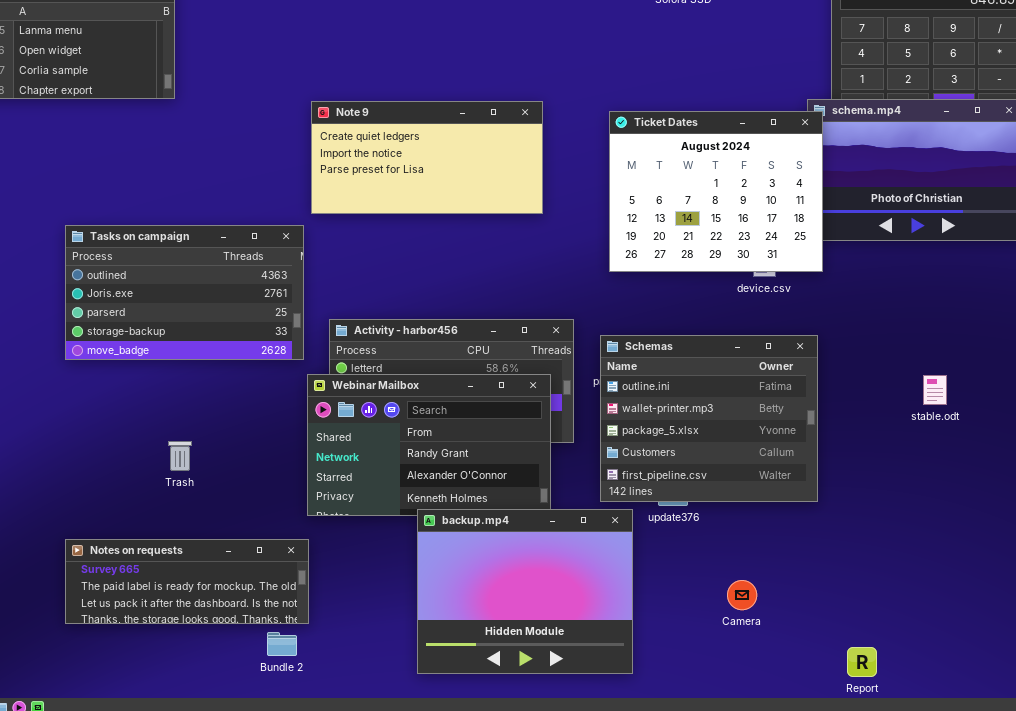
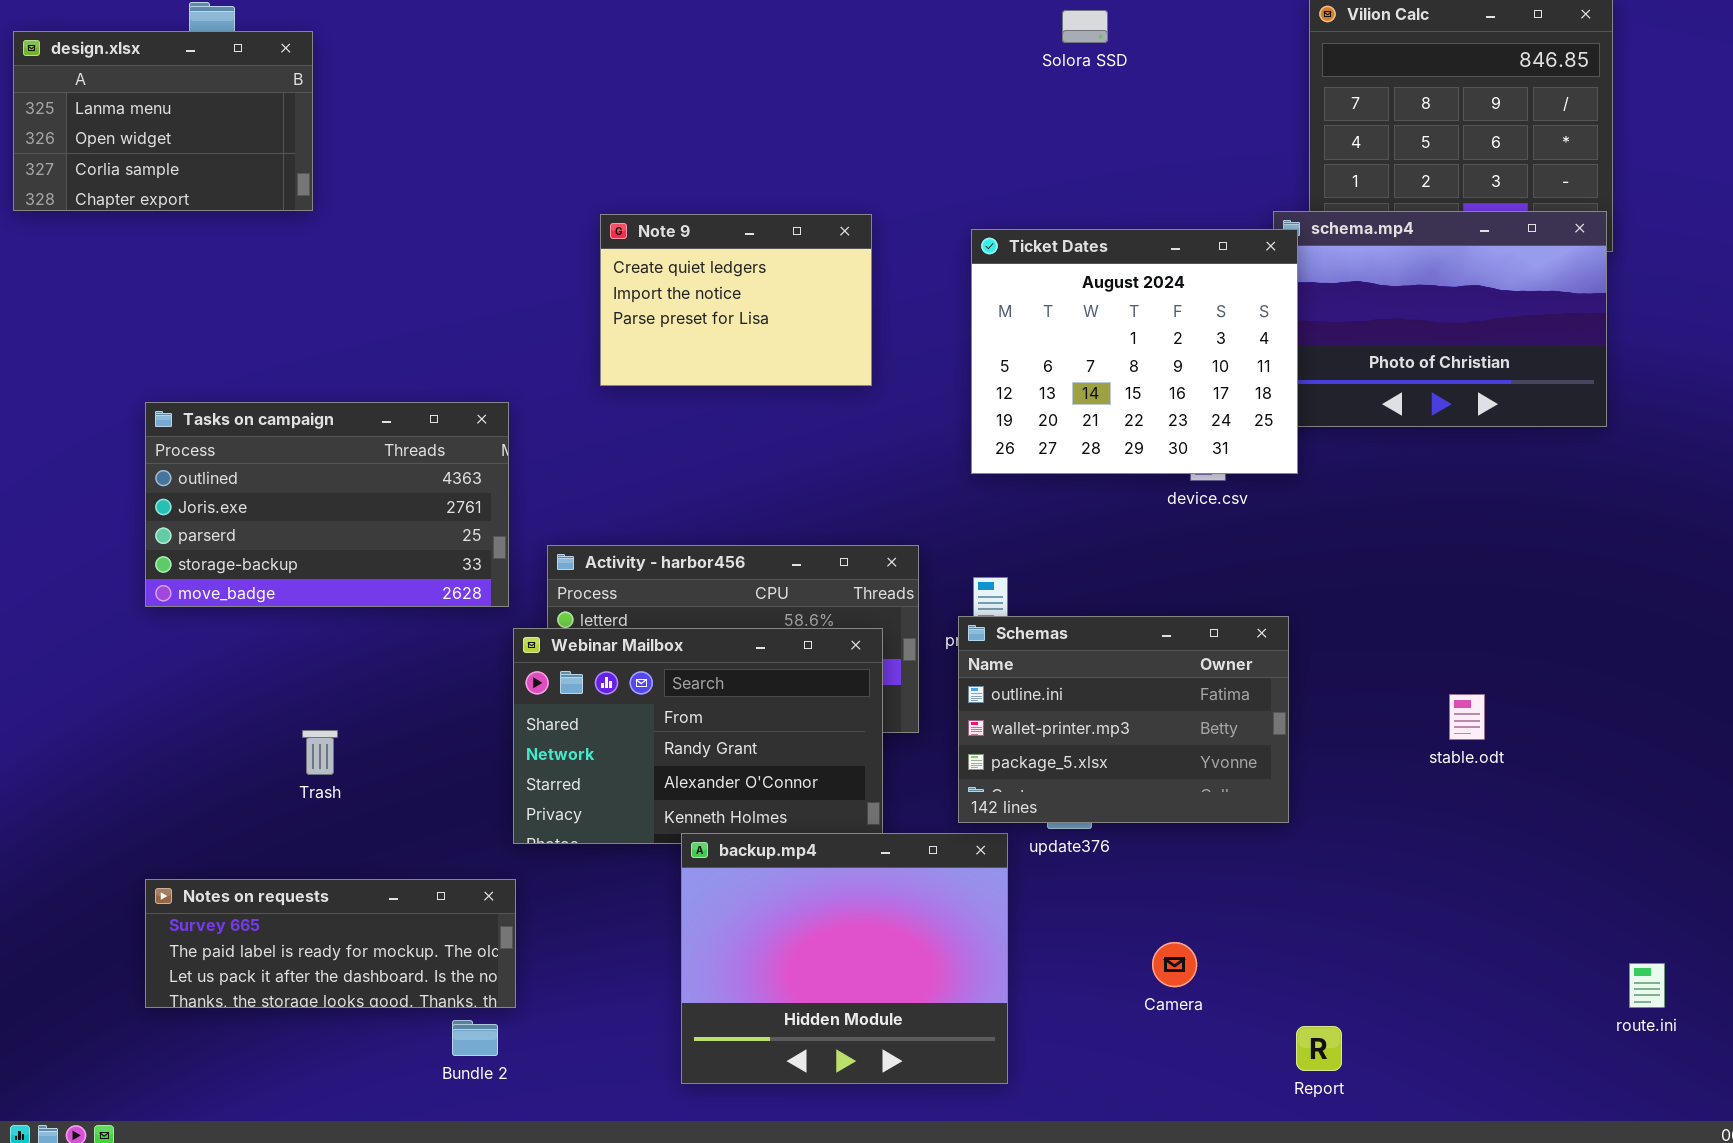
Note 9: [311,101,543,214] -> [600,214,872,386], resized
Schemas: [600,335,818,502] -> [958,616,1289,823], resized
stable.odt: [923,375,947,405] -> [1449,694,1485,740], moved
Report: [847,647,877,677] -> [1296,1026,1342,1071], moved

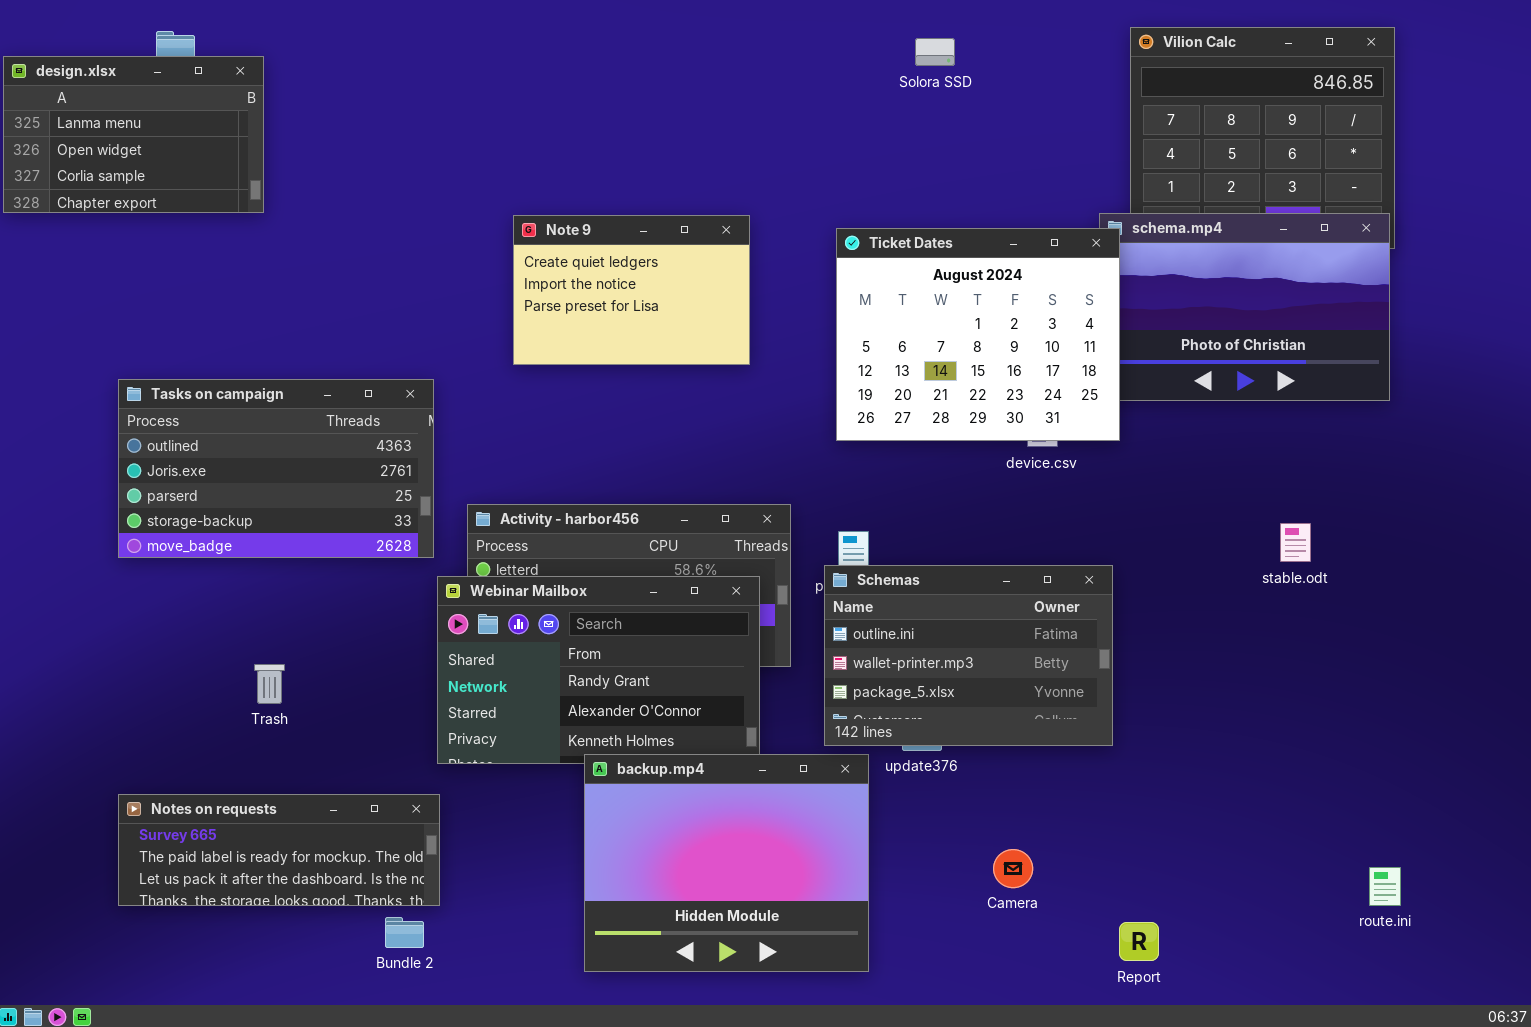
stable.odt: [1449,694,1485,740] -> [1280,523,1311,562], moved
route.ini: [1629,963,1665,1008] -> [1369,867,1401,906], moved

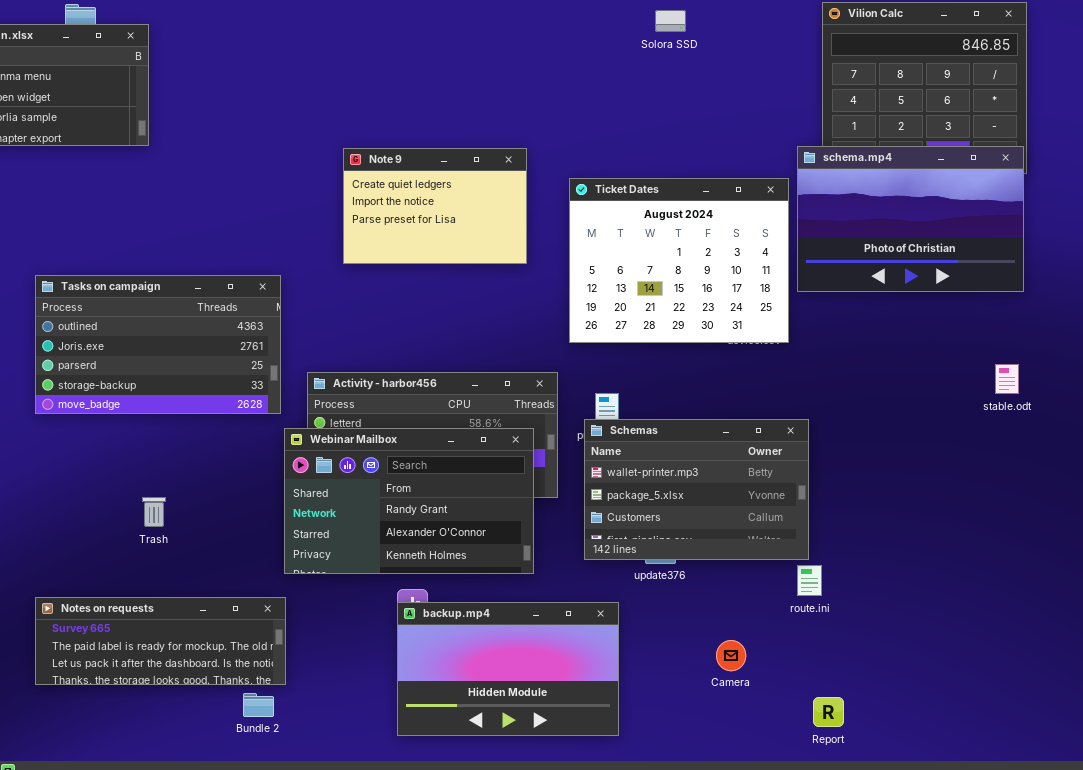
Ticket Dates: [836,228,1120,441] -> [569,178,789,343], moved
stable.odt: [1280,523,1311,562] -> [995,364,1019,394], moved
Schemas: [824,565,1113,746] -> [584,419,809,560], scrolled down 1 row
backup.mp4: [584,754,869,972] -> [397,602,619,736], resized
route.ini: [1369,867,1401,906] -> [797,565,822,596], moved

